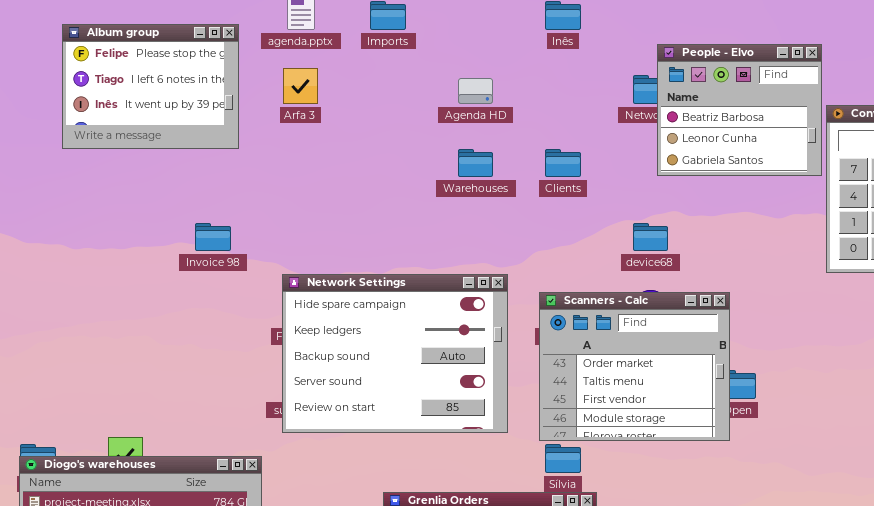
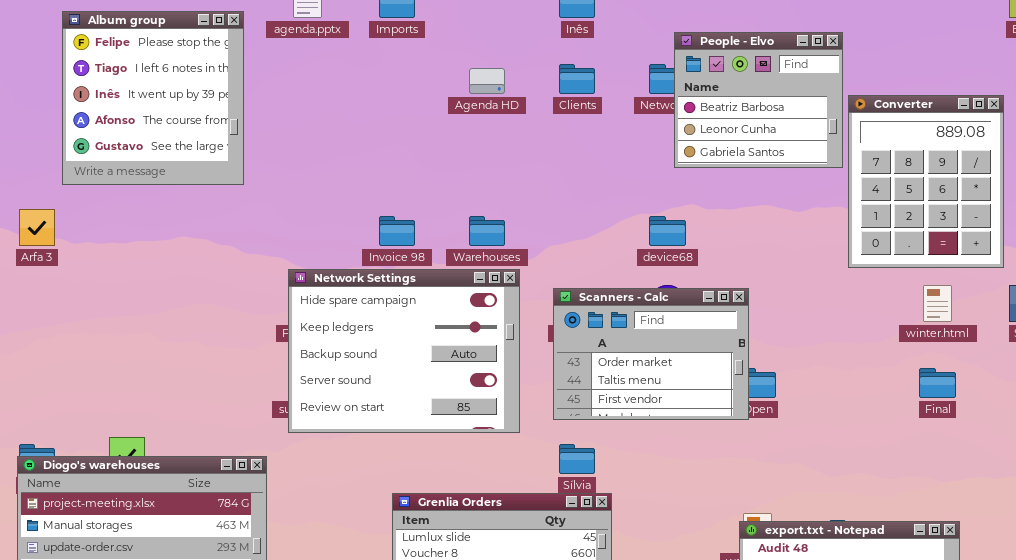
Album group: [62,24,239,149] -> [62,11,244,185], resized
Arfa 3: [283,68,318,104] -> [19,209,55,246], moved
Warehouses: [458,149,493,177] -> [469,216,505,246], moved
Clients: [545,149,581,177] -> [559,64,595,94], moved
Invoice 98: [195,223,231,251] -> [379,216,415,246], moved
Scanners - Calc: [539,292,730,441] -> [553,288,749,420], resized

